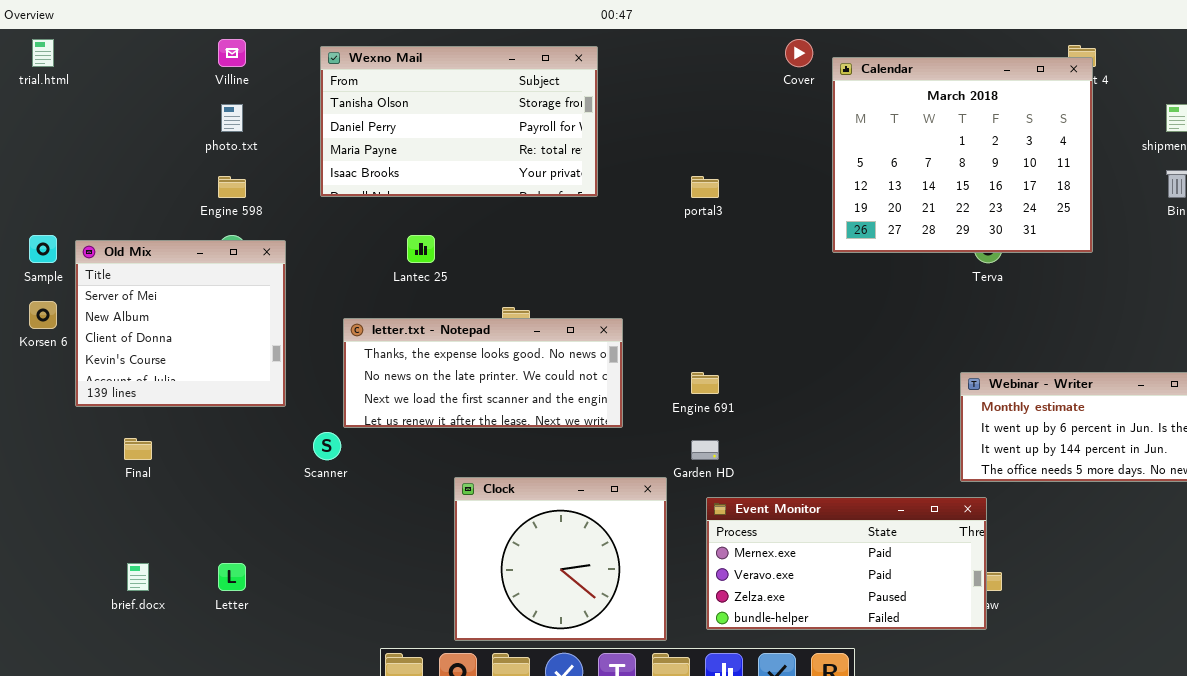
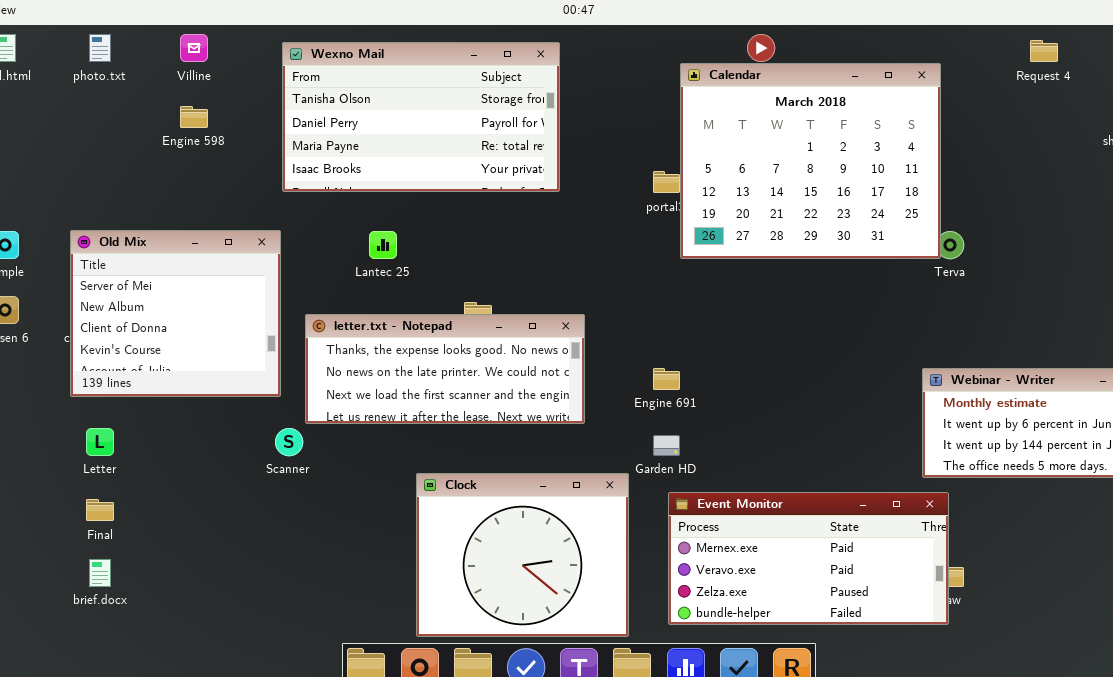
Calendar: [832,57,1093,253] -> [680,63,941,259], moved
photo.txt: [221,104,243,132] -> [89,34,111,62], moved
Engine 598: [218,176,246,198] -> [180,106,208,128], moved
Old Mix: [75,240,286,407] -> [70,230,281,397], moved
Final: [124,438,152,460] -> [86,499,114,521], moved
Letter: [218,563,246,591] -> [86,428,114,456], moved

